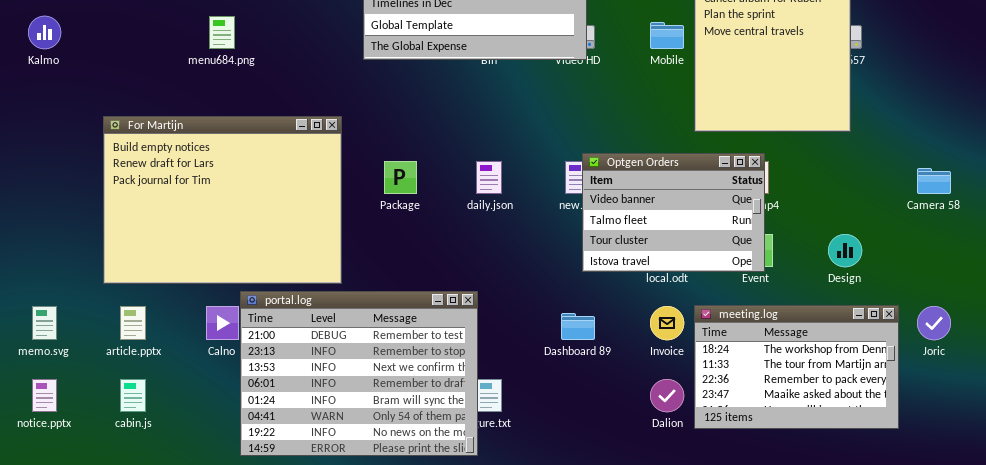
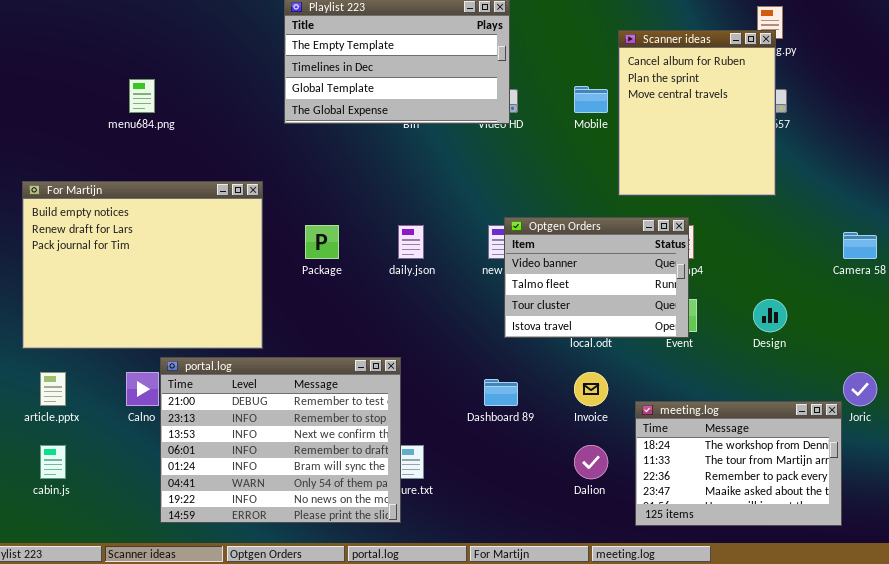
meeting.log: [694,305,899,429] -> [635,401,842,526], moved

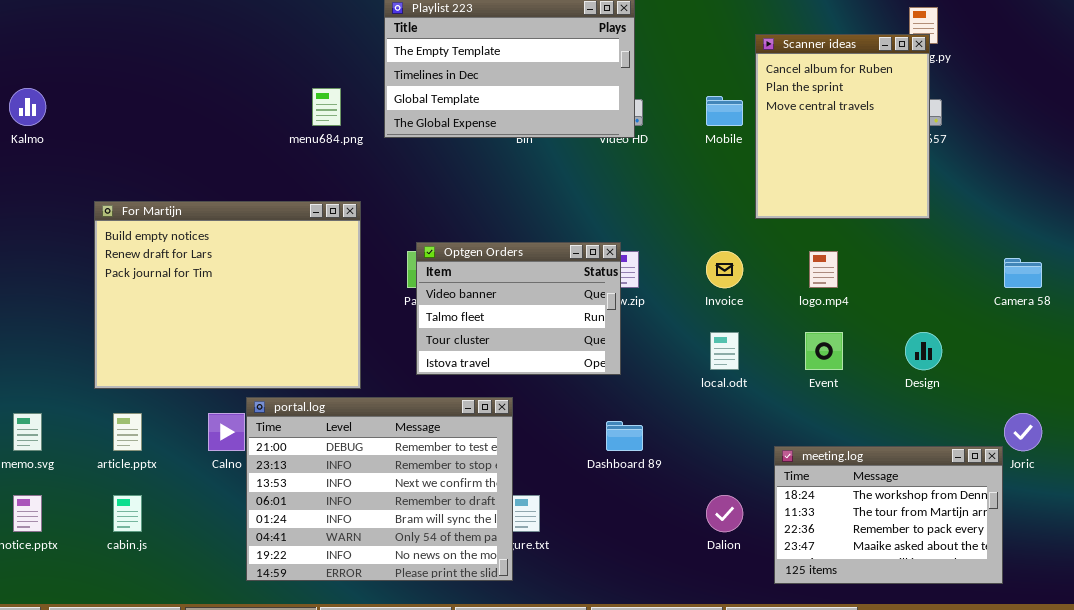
menu684.png: [129,79,155,113] -> [312,88,341,126], moved
Optgen Orders: [504,217,689,338] -> [416,242,621,375], moved
Invoice: [574,372,608,406] -> [706,251,743,288], moved

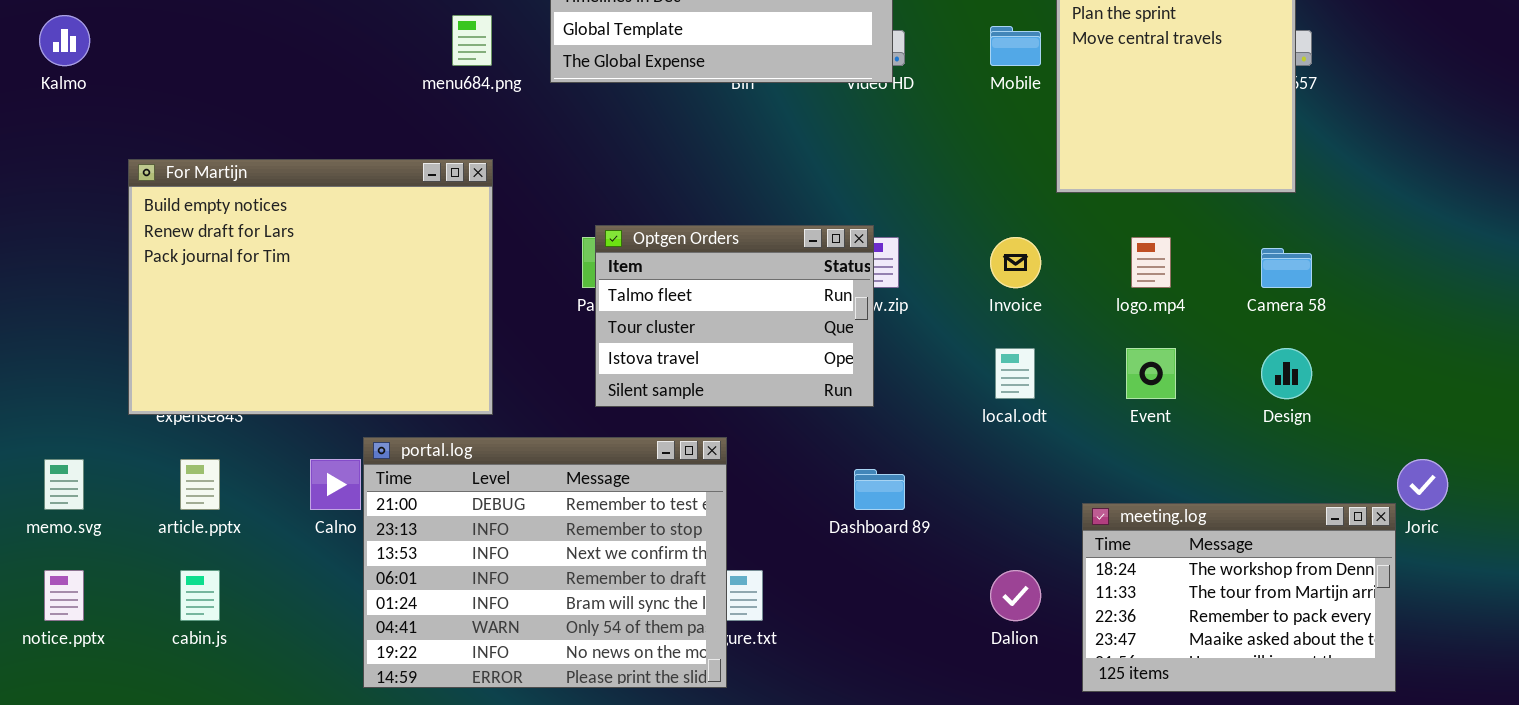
For Martijn: [94,201,361,389] -> [128,159,493,415], moved
Optgen Orders: [416,242,621,375] -> [595,225,874,407], scrolled down 1 row
Camera 58: [1004,258,1042,288] -> [1261,248,1312,288], moved

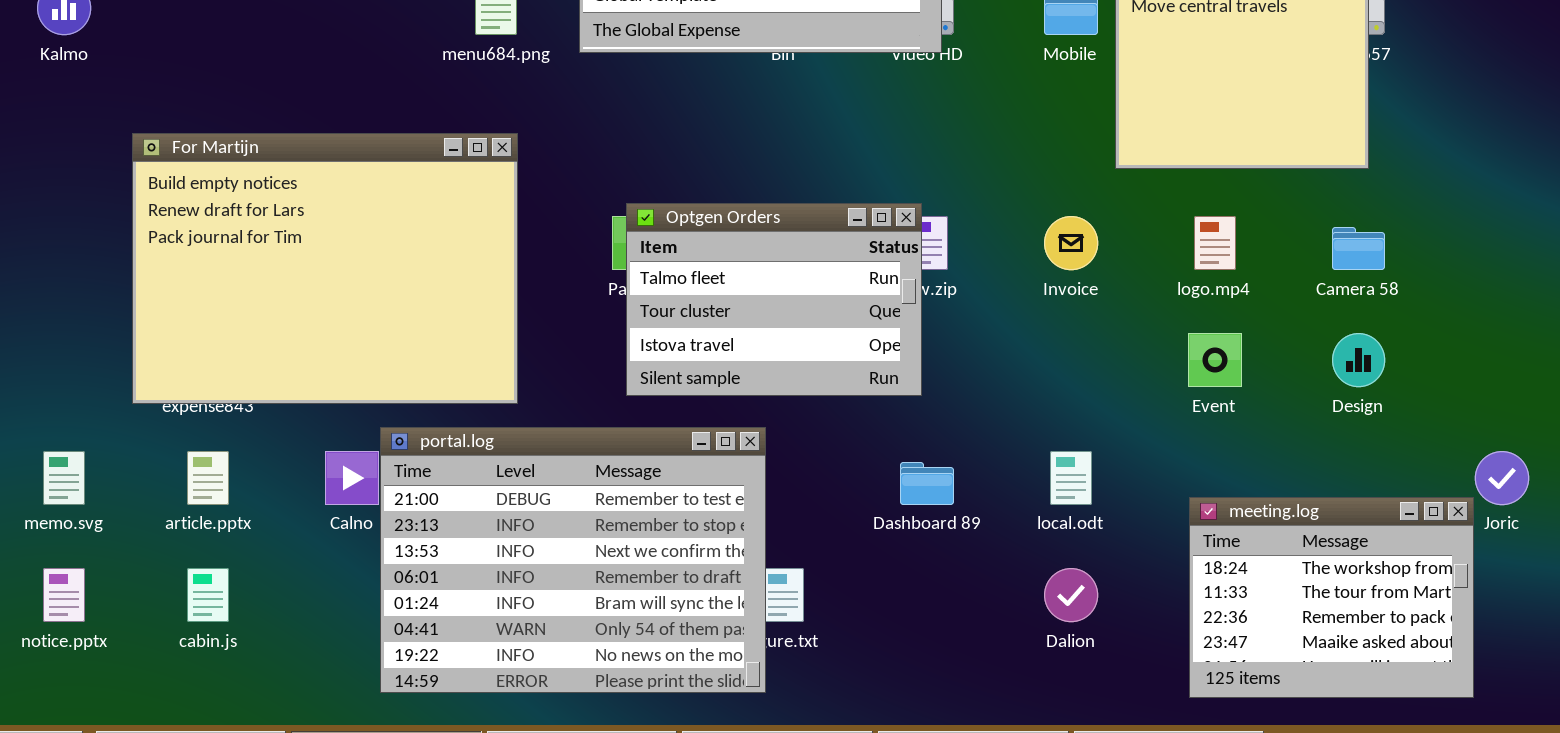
local.odt: [995,348,1035,399] -> [1050,451,1092,505], moved
meeting.log: [1082,503,1396,692] -> [1189,497,1474,698], resized

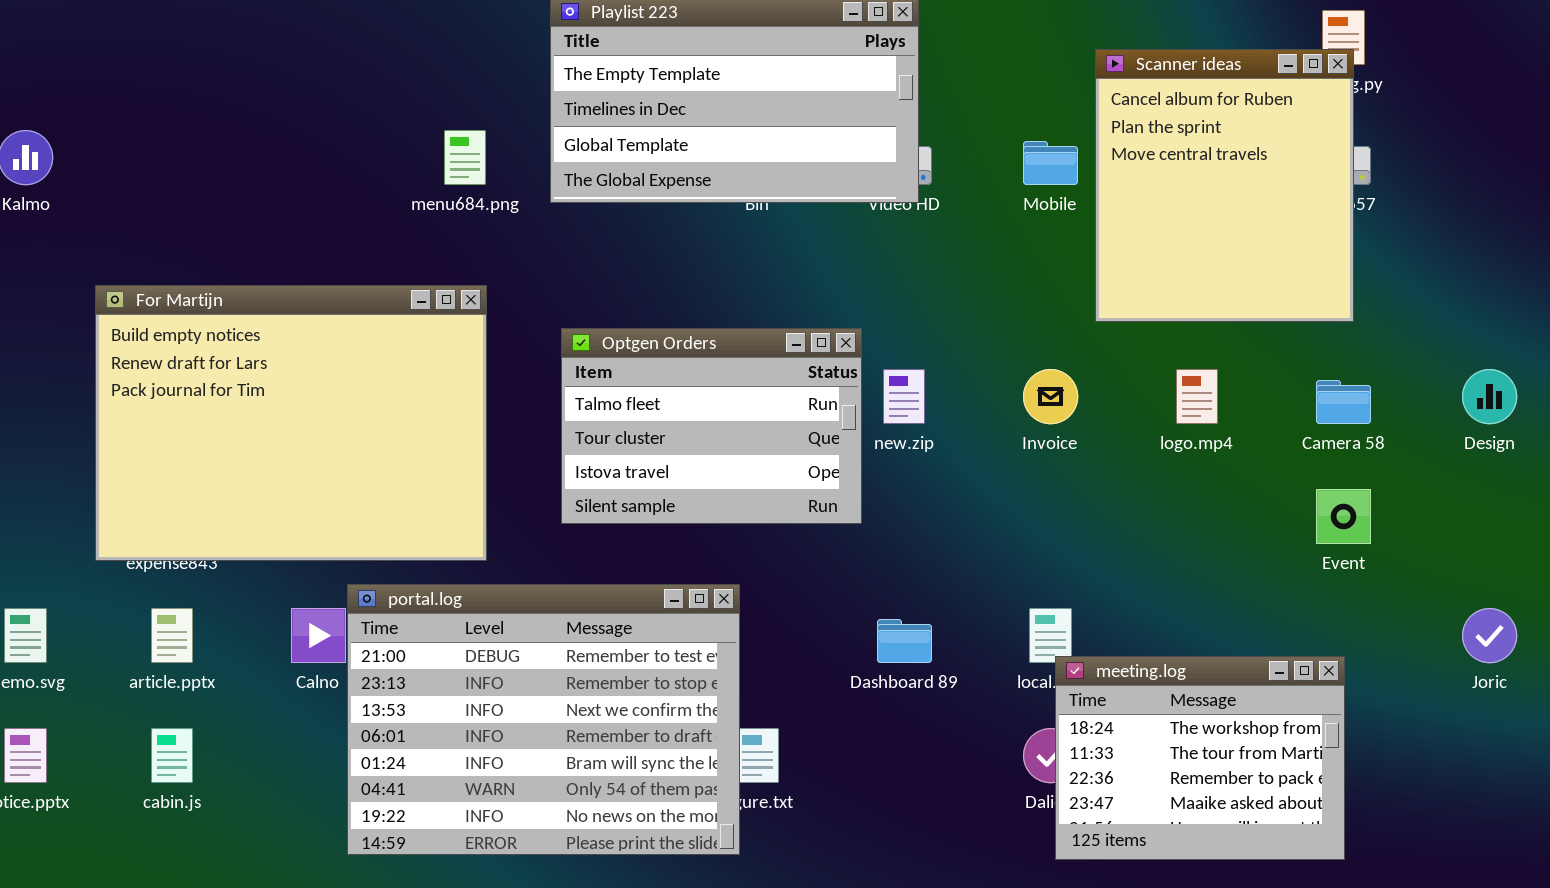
Optgen Orders: [626,203,922,396] -> [561,328,862,524], moved
Event: [1188,333,1242,387] -> [1316,489,1371,544], moved
Design: [1332,333,1385,387] -> [1462,369,1517,424], moved
meeting.log: [1189,497,1474,698] -> [1055,656,1345,860], moved

